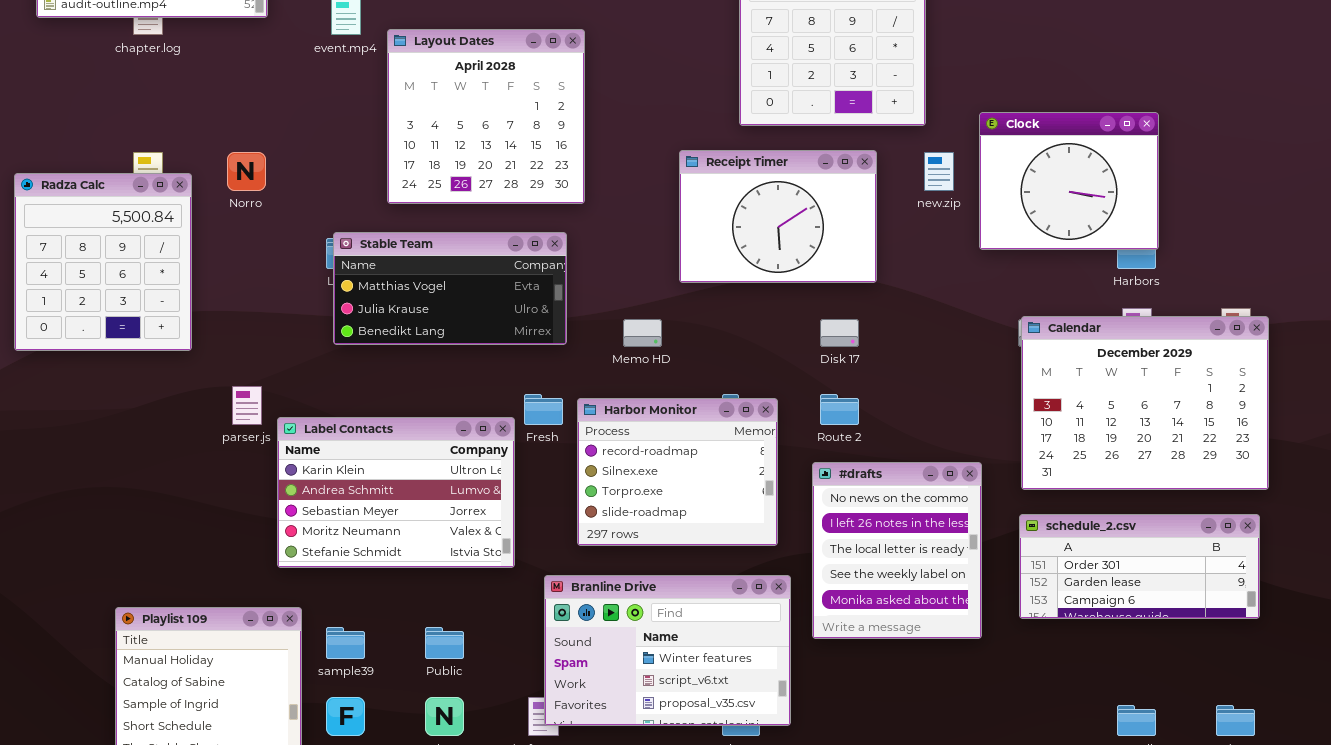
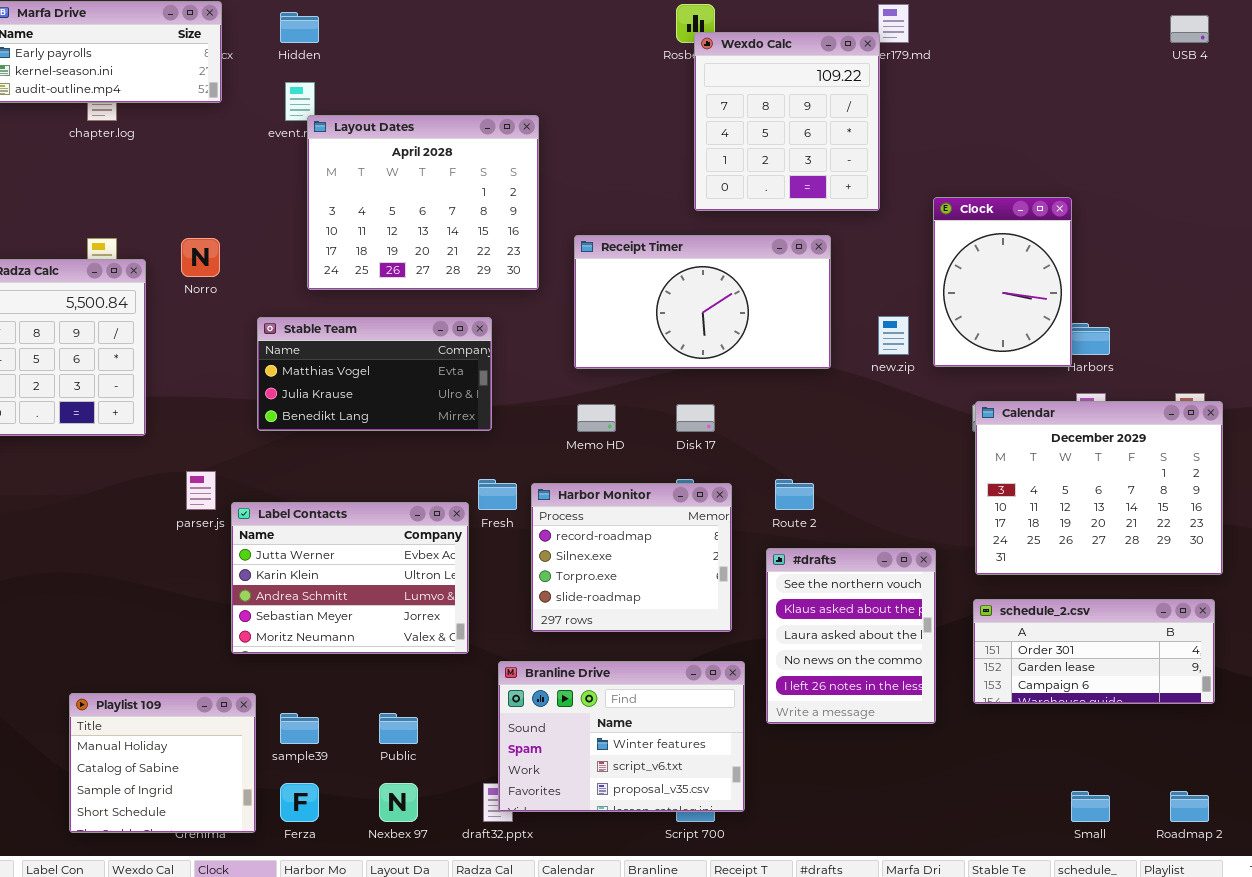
Layout Dates: [387,29,585,204] -> [307,115,539,290], resized
Clock: [979,112,1159,250] -> [933,197,1072,367], resized
Receipt Timer: [679,150,877,283] -> [574,235,831,369], resized
new.zip: [924,152,954,191] -> [878,316,909,355], moved
Stable Team: [333,232,567,345] -> [257,317,492,431], moved
Disk 17: [820,319,859,347] -> [676,404,715,432], moved
Label Contacts: [277,417,515,568] -> [231,502,469,654], scrolled up 1 row
#drafts: [812,462,982,639] -> [766,548,936,724], scrolled up 3 rows

